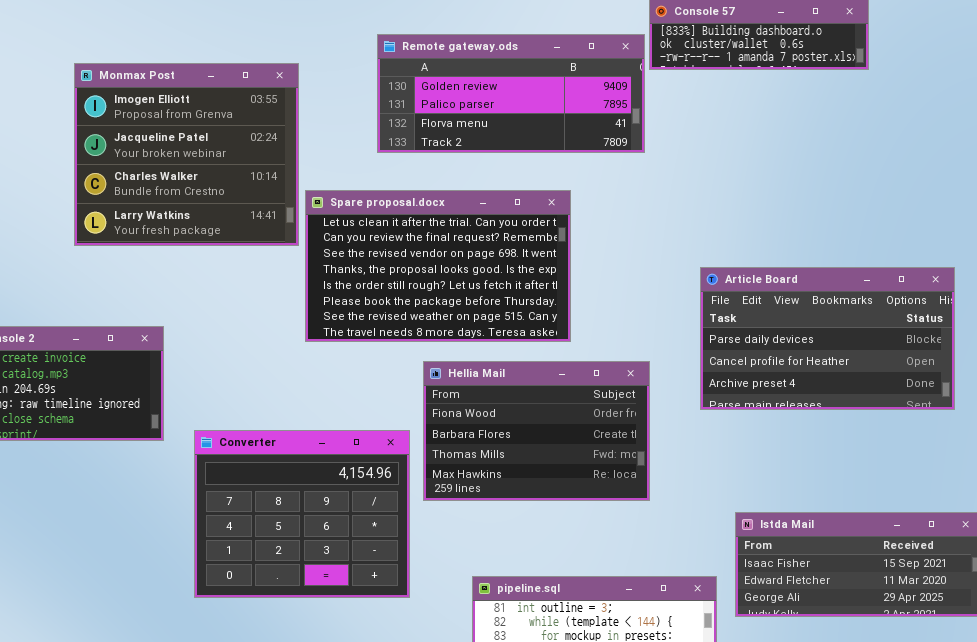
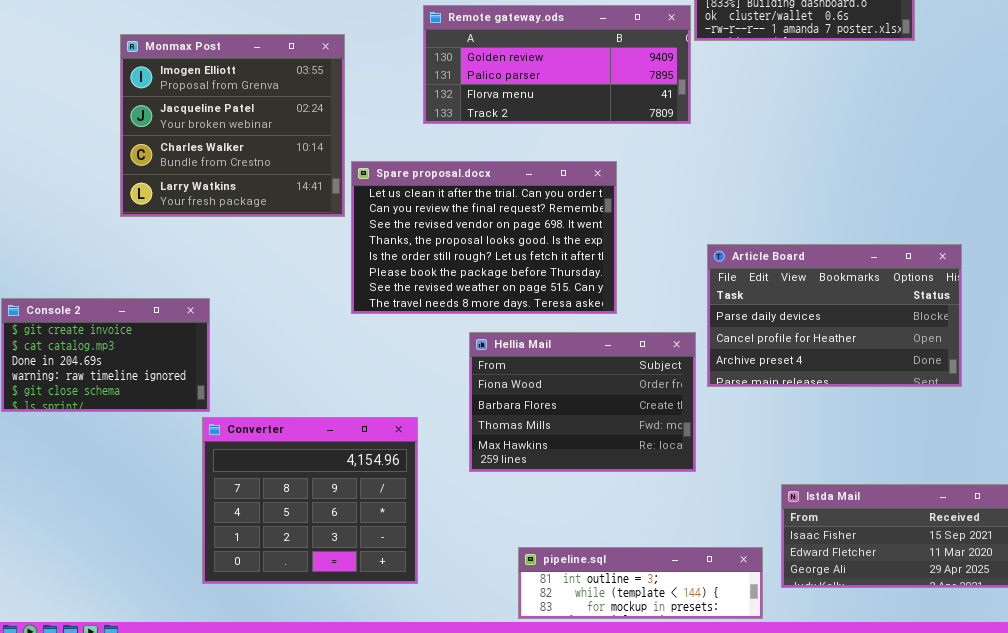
Article Board: [700,267,955,410] -> [707,244,962,387], moved
Converter: [194,430,410,598] -> [202,417,418,584], moved

